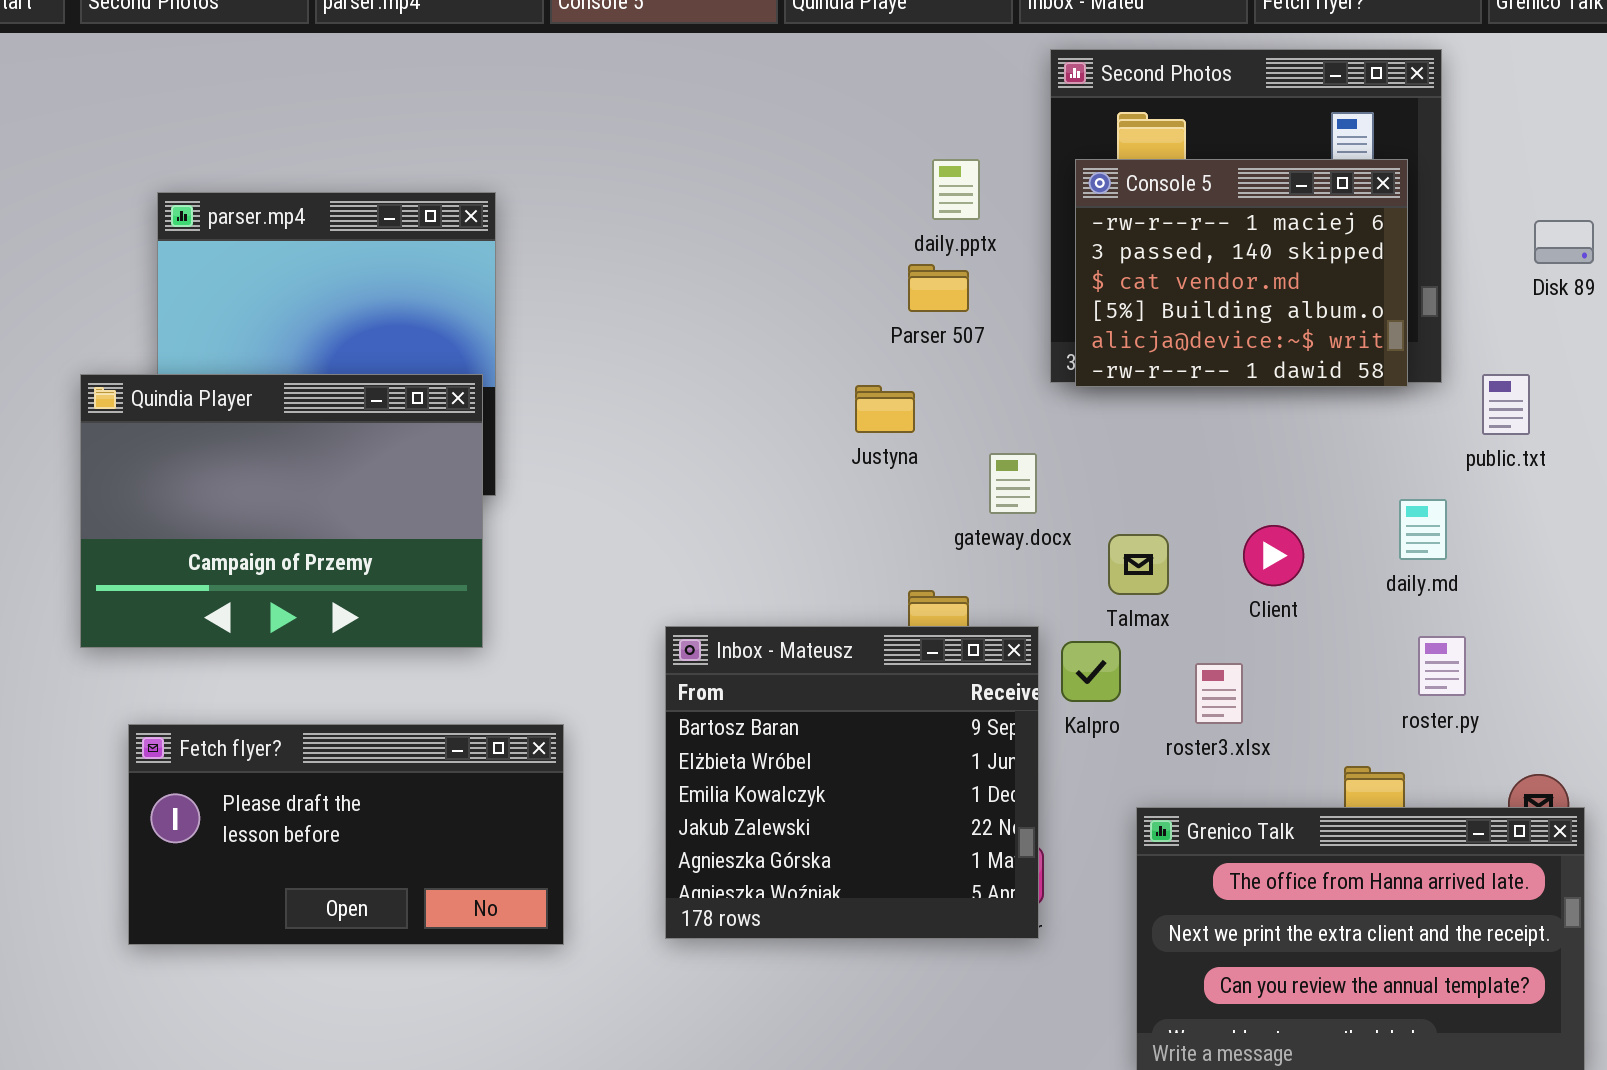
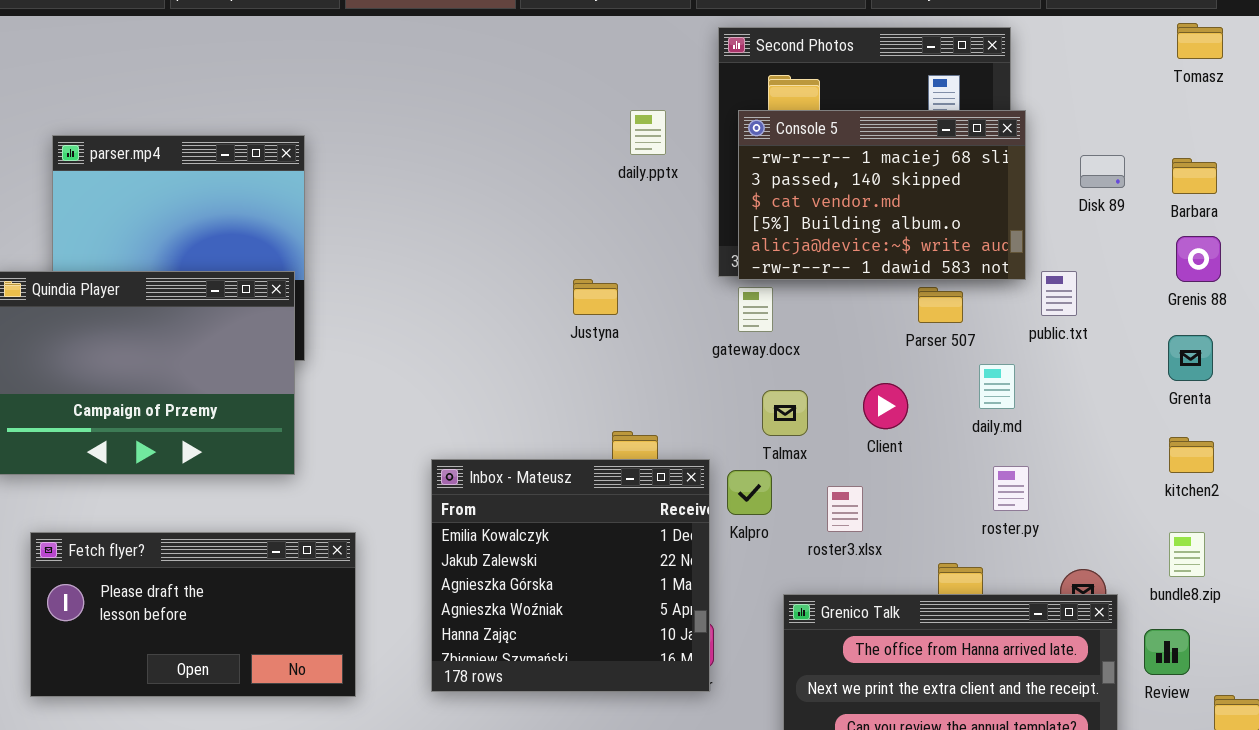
Console 5: [1075,159,1408,387] -> [738,110,1026,280], resized
Parser 507: [908,264,969,312] -> [918,287,963,323], moved
gateway.docx: [989,453,1037,514] -> [738,287,773,332], moved
Inbox - Mateusz: [665,626,1039,939] -> [431,459,710,692], scrolled down 2 rows

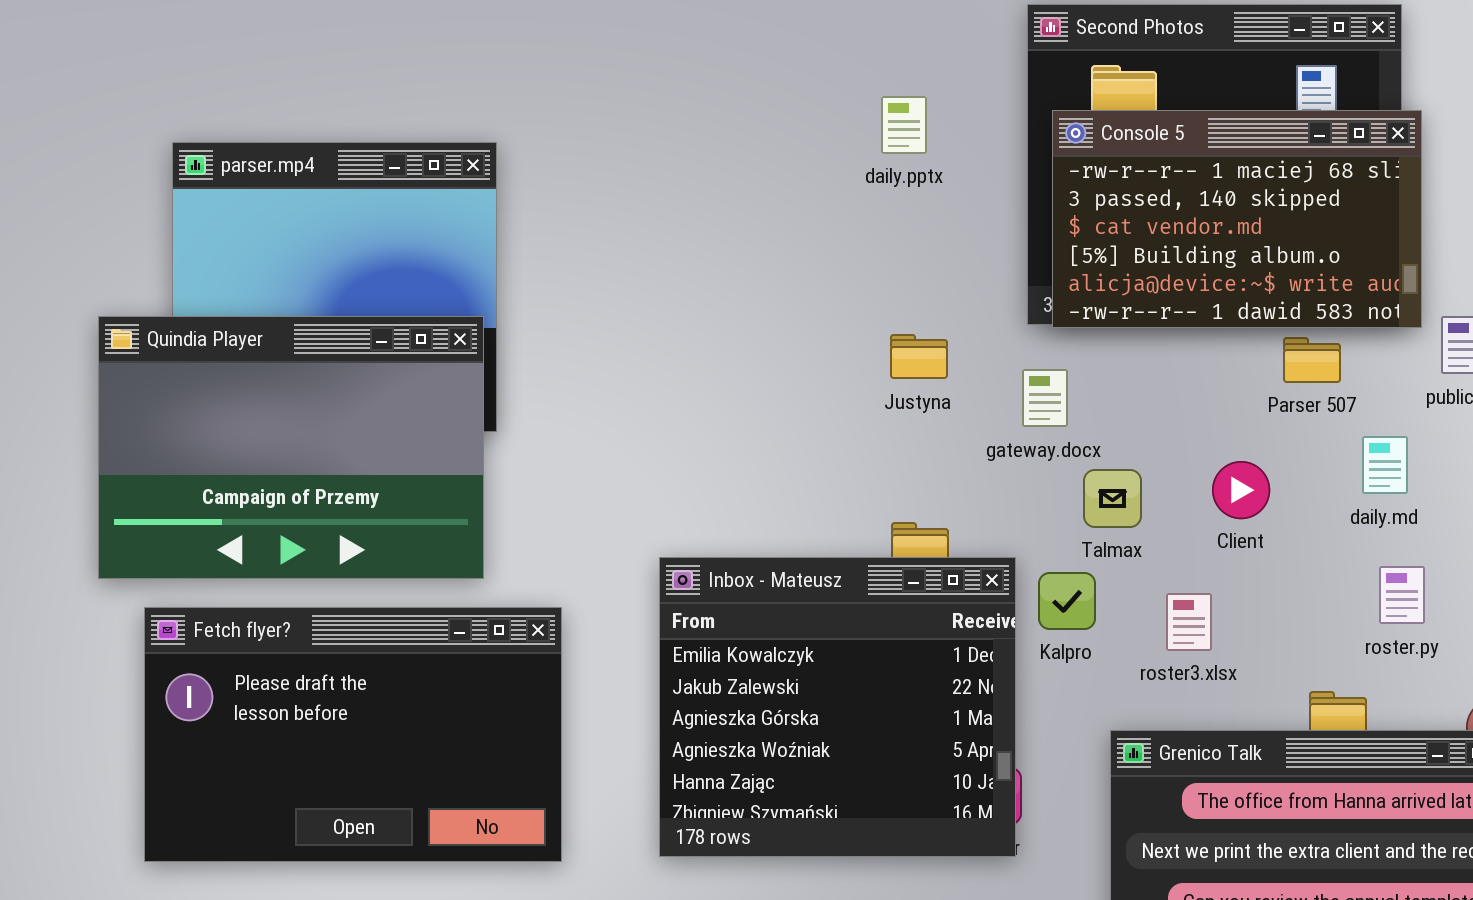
daily.pptx: [630,110,666,155] -> [881,96,927,154], moved
Justyna: [573,279,618,315] -> [890,334,948,379], moved
gateway.docx: [738,287,773,332] -> [1022,369,1068,427], moved
Fetch flyer?: [30,532,356,697] -> [144,607,562,862], resized

